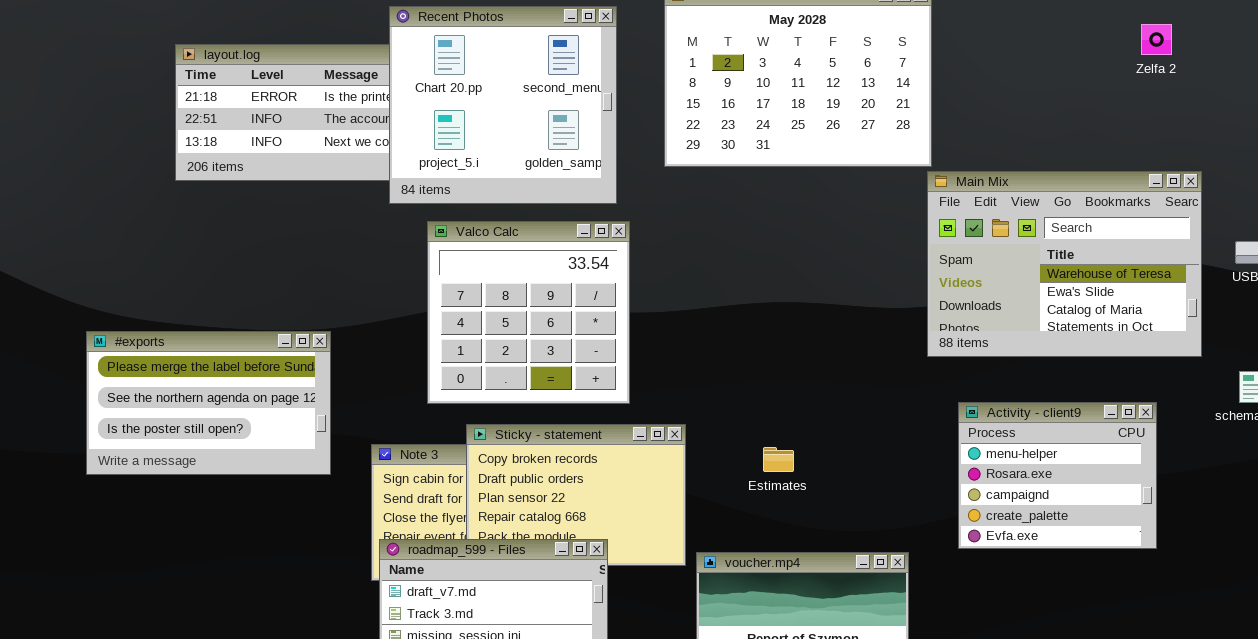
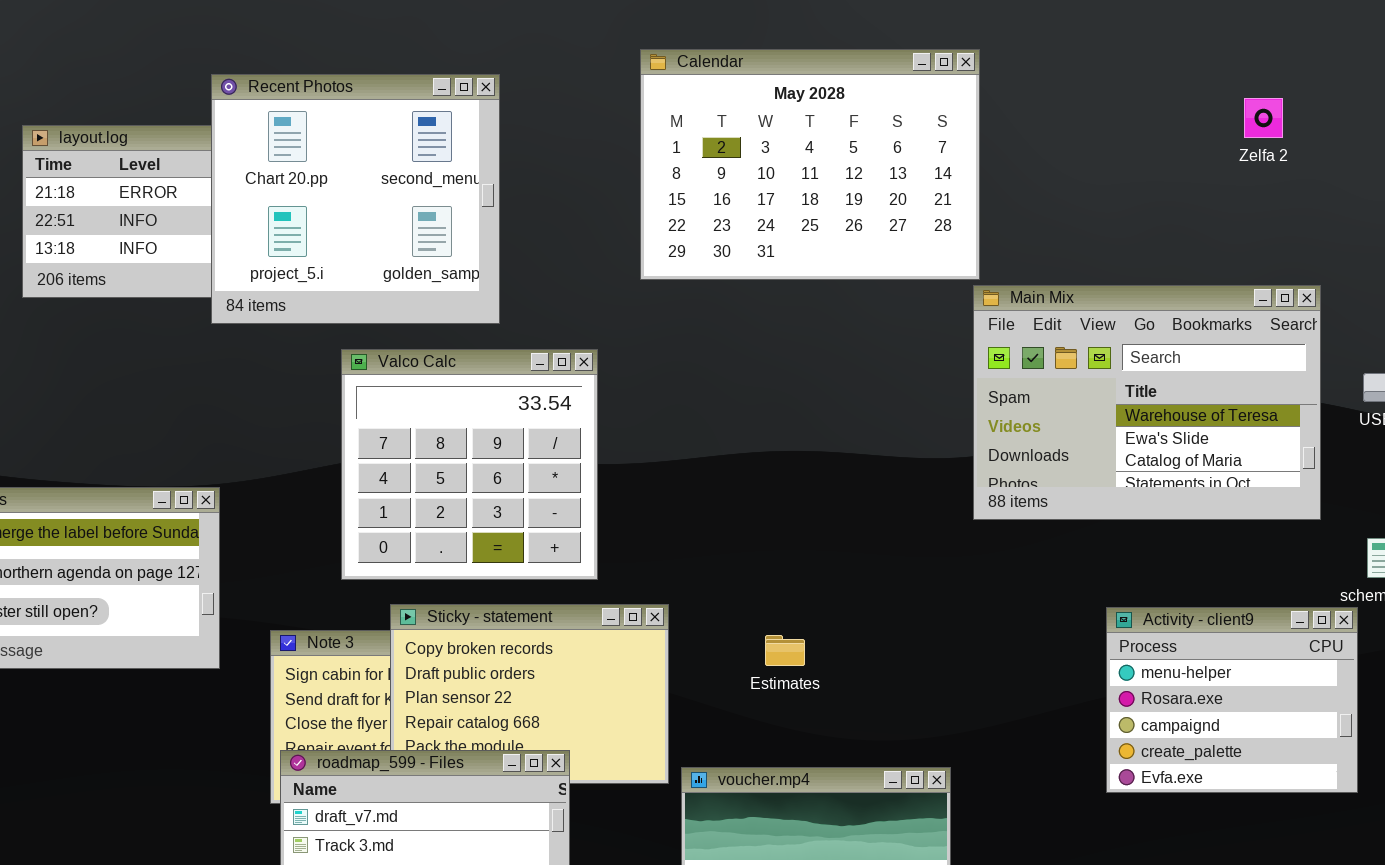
Recent Photos: [389,6,617,204] -> [211,74,500,324], moved
Activity - client9: [958,402,1157,549] -> [1106,607,1358,793], moved

